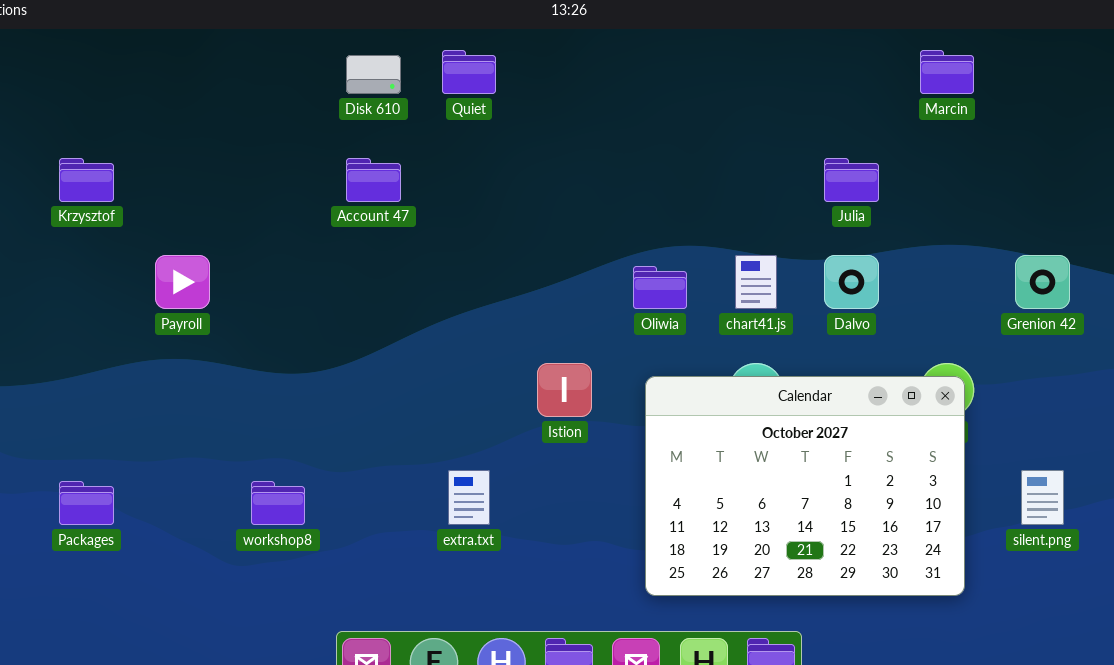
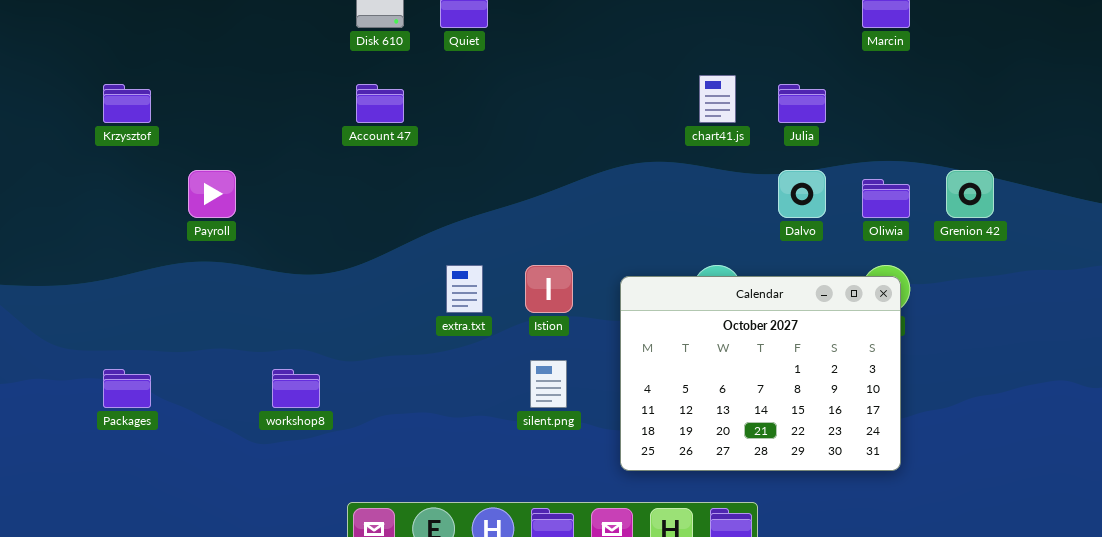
chart41.js: [735,255,777,309] -> [699,75,736,123], moved
Oliwia: [633,266,687,309] -> [862,179,910,218], moved
extra.txt: [448,470,490,525] -> [446,265,483,313], moved
silent.png: [1021,470,1064,525] -> [530,360,567,408], moved

